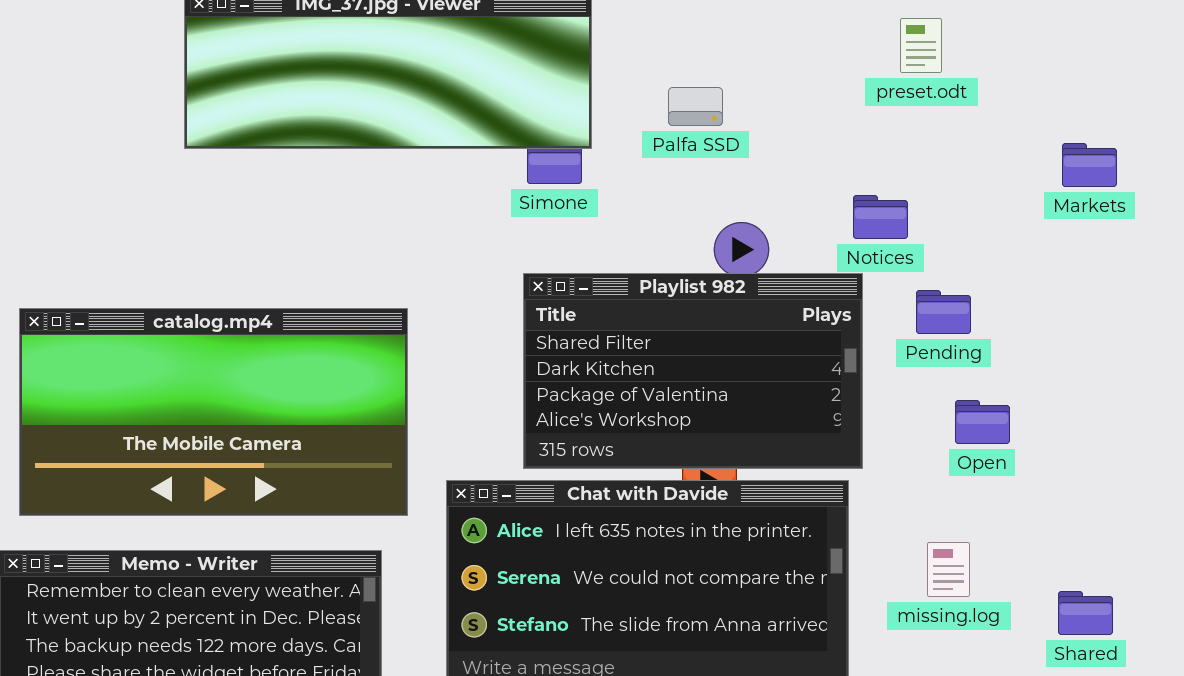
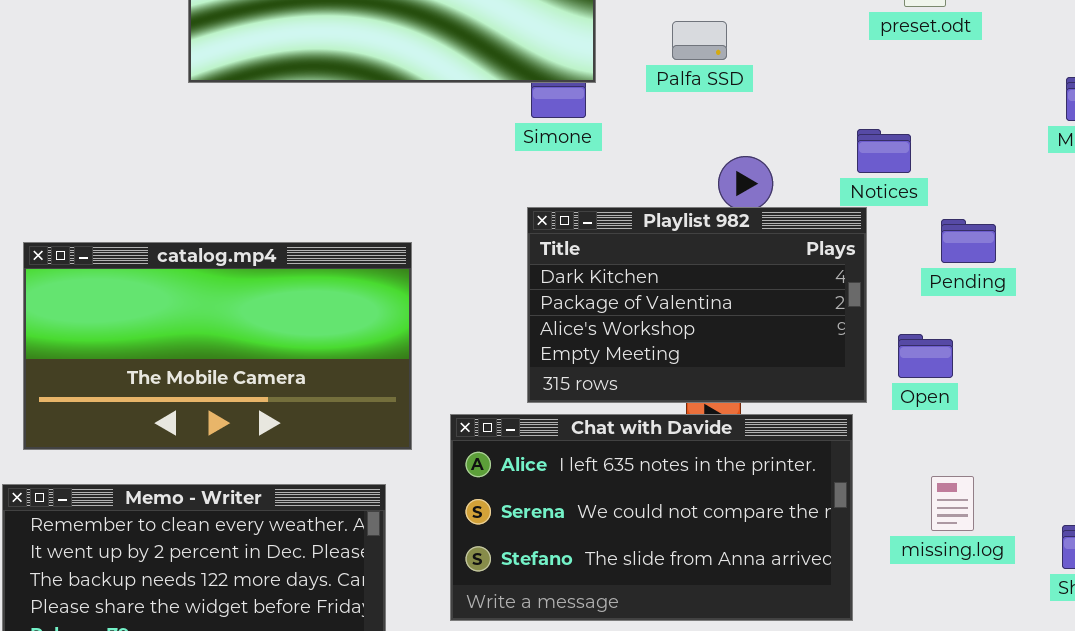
Playlist 982: [523,273,863,469] -> [527,207,867,403], scrolled down 1 row
Pending: [916,290,971,334] -> [941,219,996,263], moved
Open: [955,400,1010,444] -> [898,334,953,378], moved

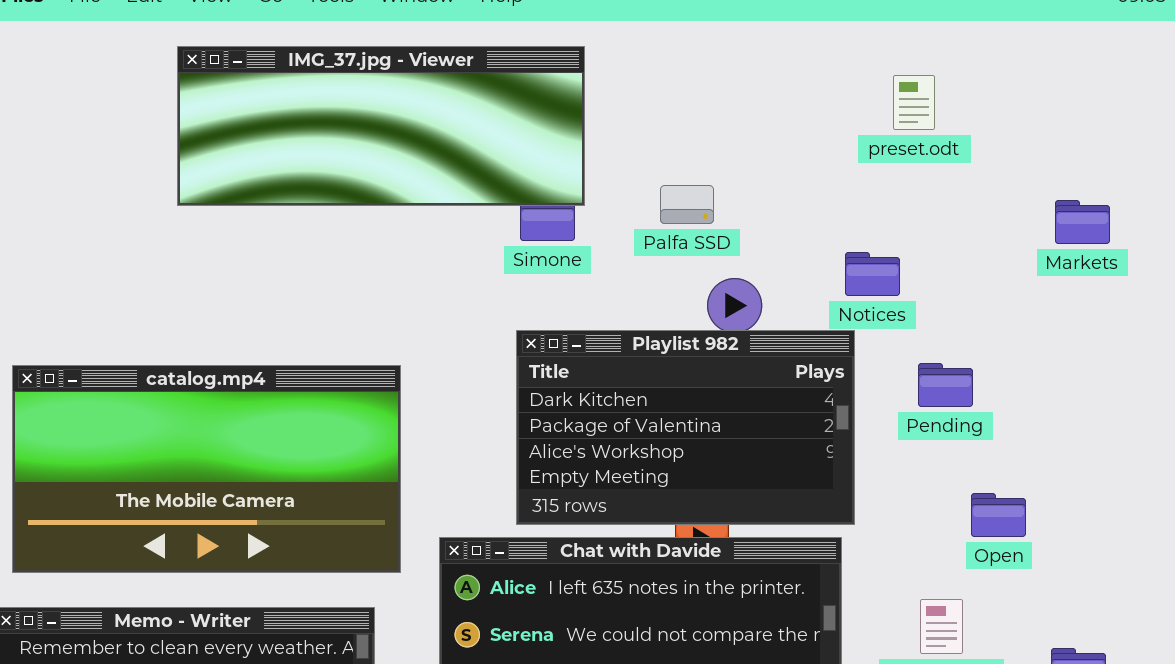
Palfa SSD: [672,21,727,60] -> [660,185,714,224], moved
Pending: [941,219,996,263] -> [918,363,973,407], moved
Open: [898,334,953,378] -> [971,493,1026,537], moved

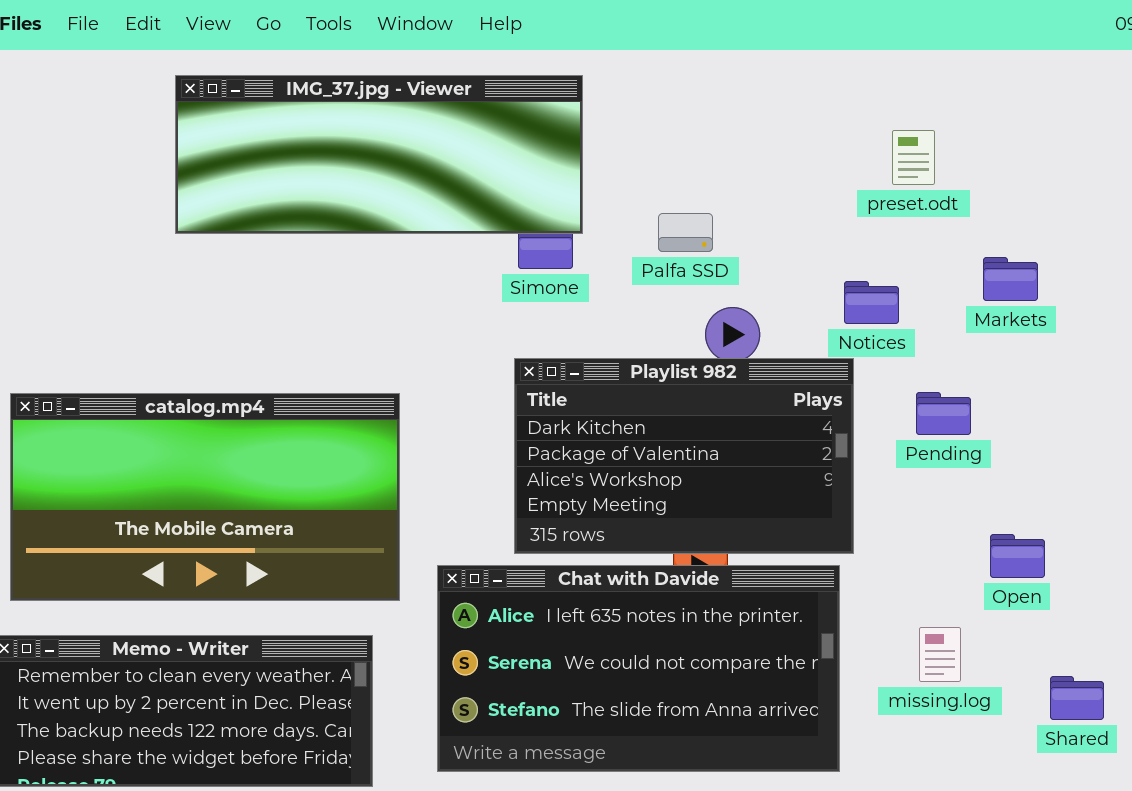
preset.odt: [893,75,935,130] -> [892,130,935,185], moved
Markets: [1055,200,1110,244] -> [983,257,1038,301], moved
Open: [971,493,1026,537] -> [990,534,1045,578], moved

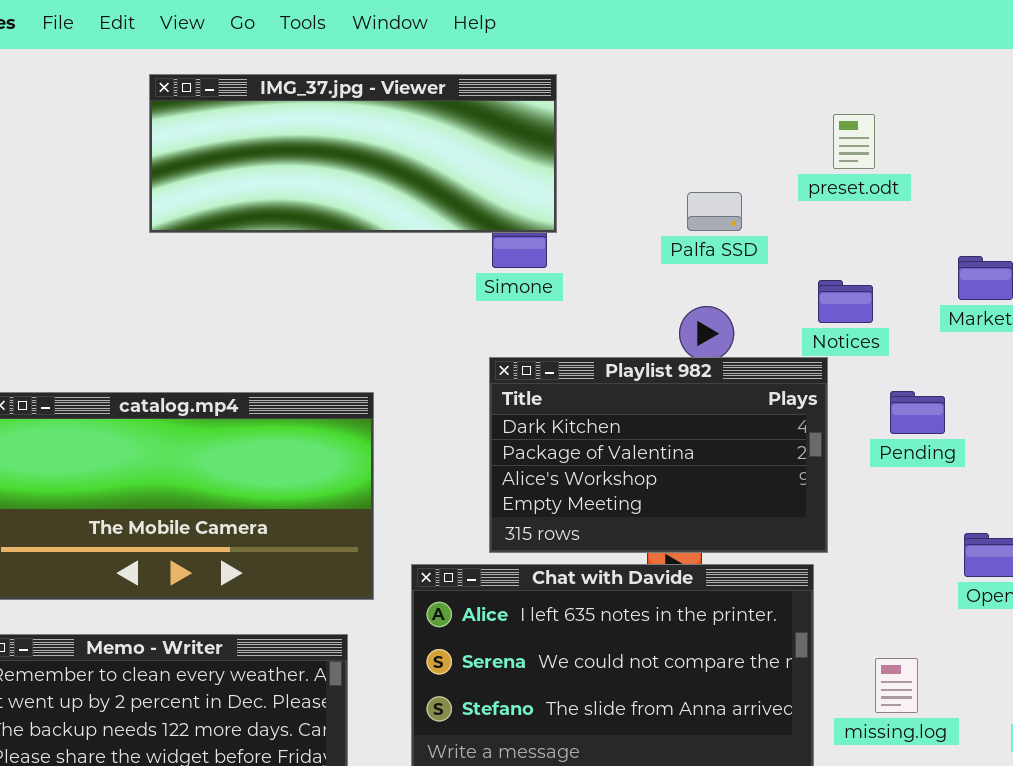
preset.odt: [892,130,935,185] -> [833,114,875,169], moved
Palfa SSD: [658,213,713,252] -> [687,192,742,231], moved
missing.log: [919,627,961,682] -> [875,658,918,713], moved

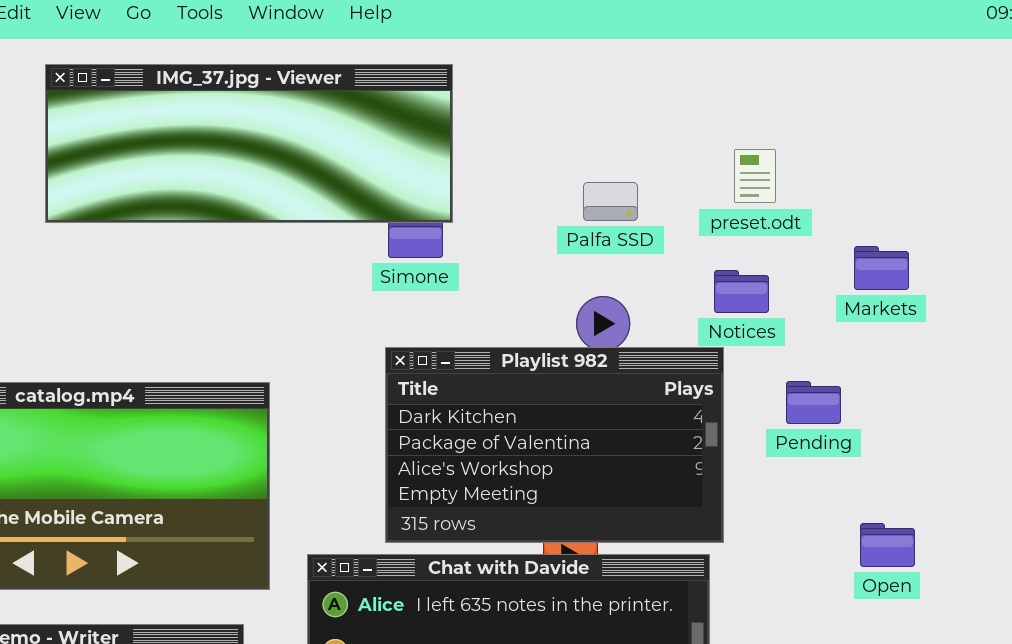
preset.odt: [833,114,875,169] -> [734,149,776,203], moved

